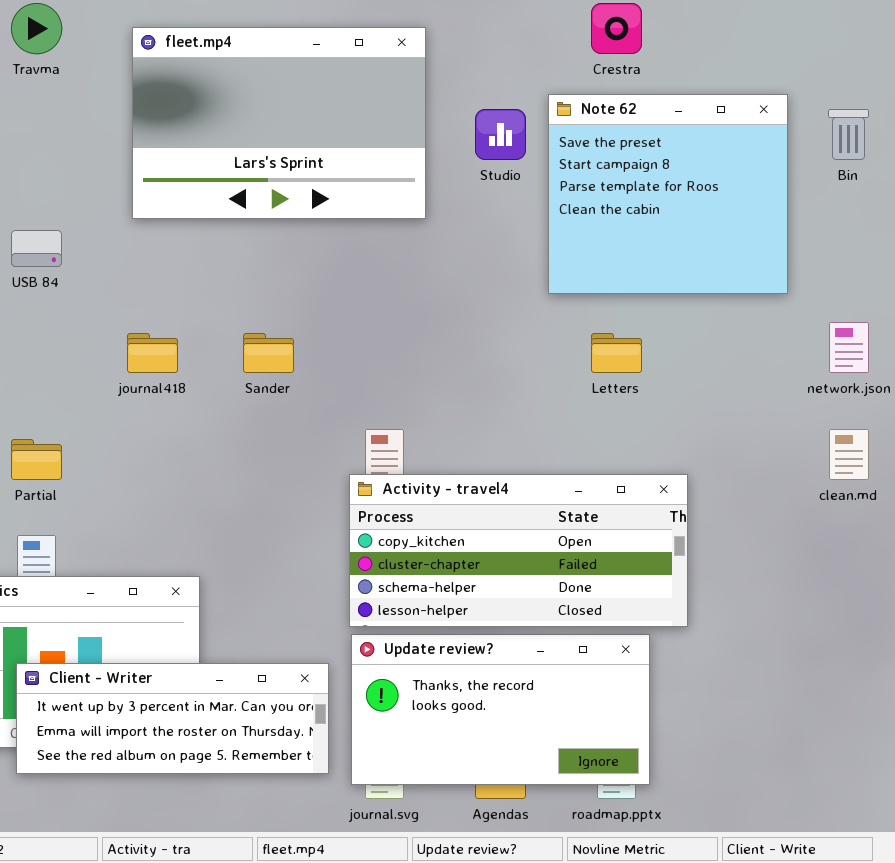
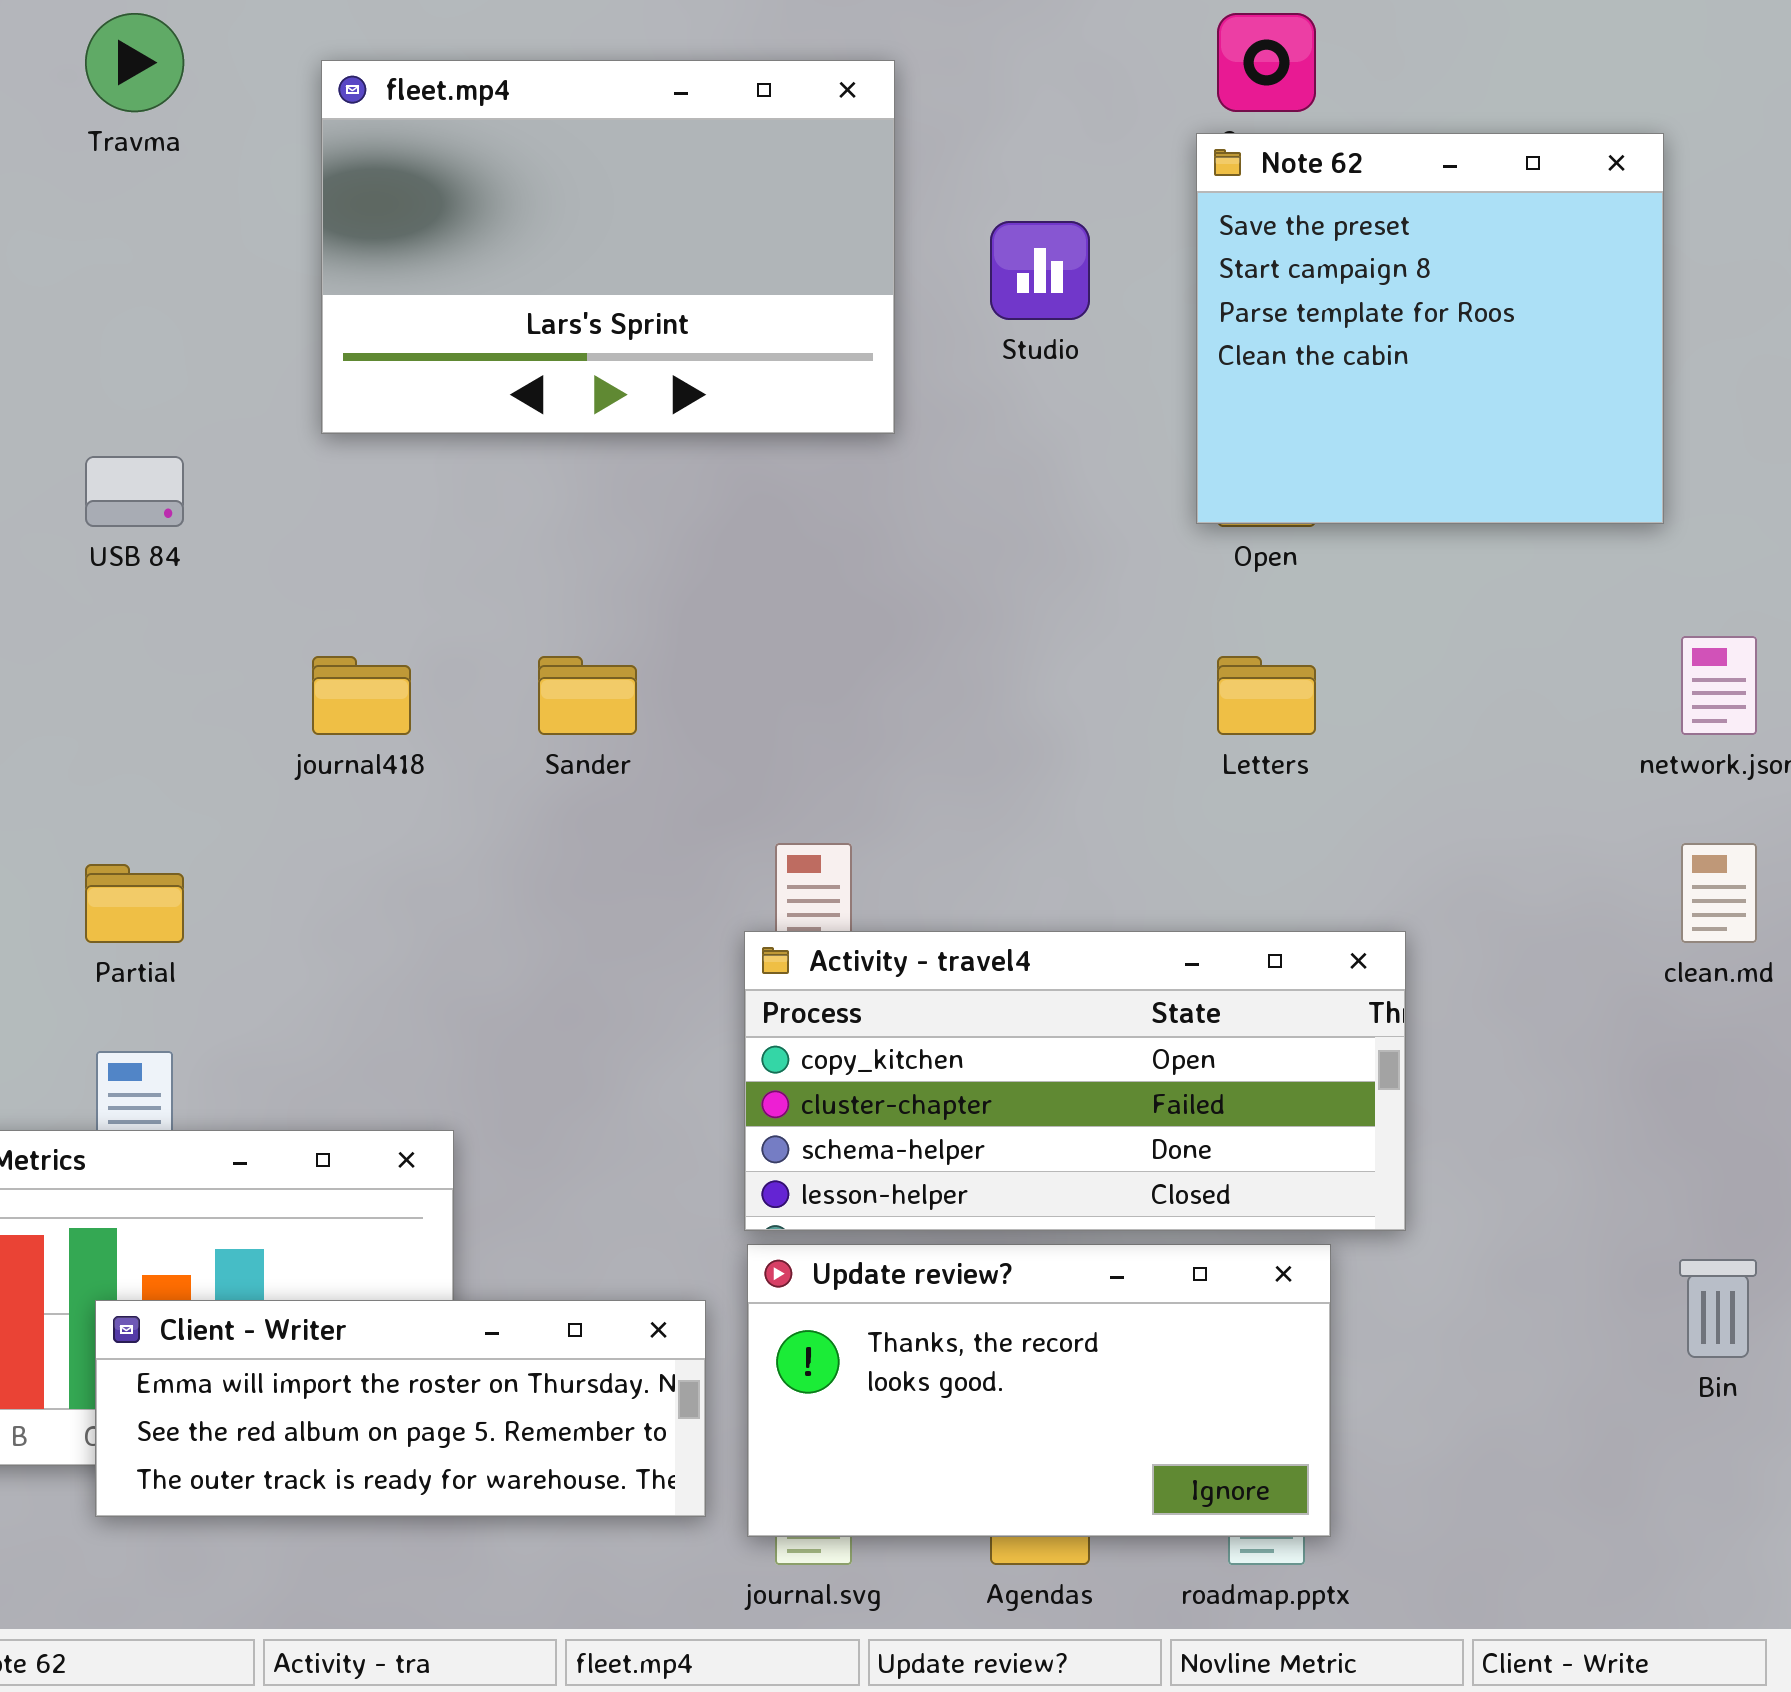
Note 62: [548,94,788,294] -> [1196,133,1664,524], moved
Bin: [828,109,869,160] -> [1679,1259,1757,1358], moved
Client - Writer: [16,663,329,774] -> [95,1300,706,1517], scrolled down 1 row

